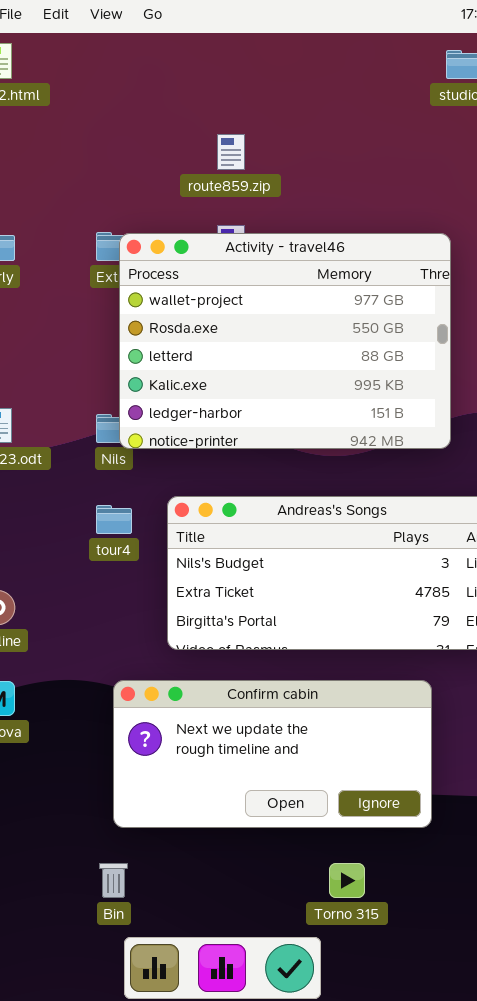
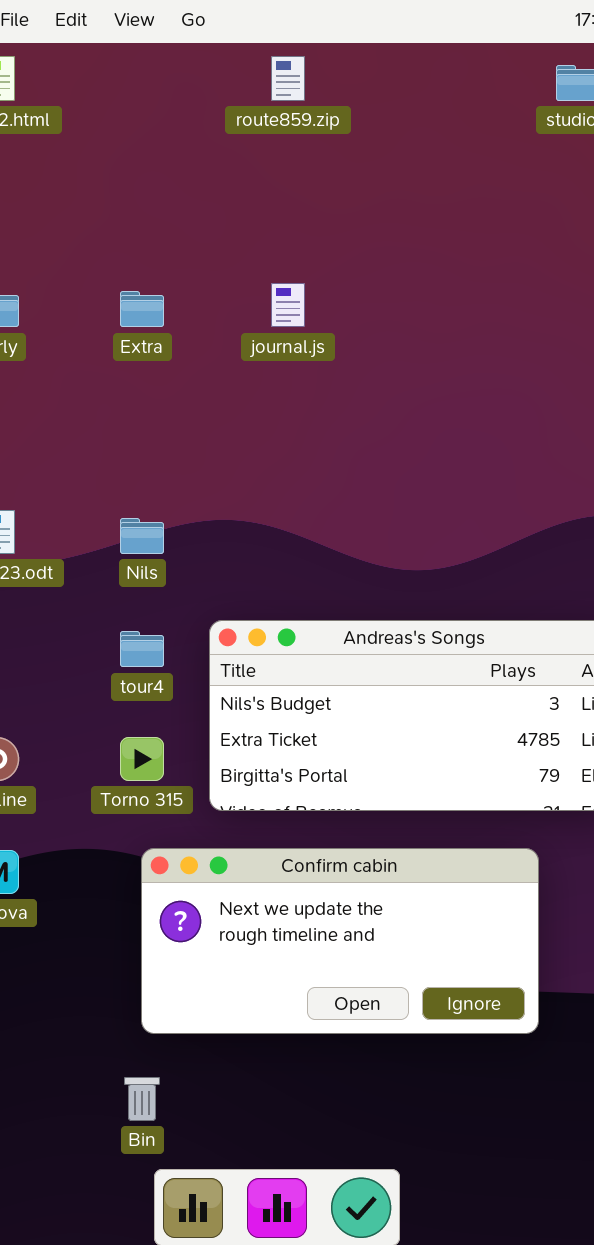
route859.zip: [217,134,245,170] -> [271,56,305,101], moved
Activity - travel46: [119,233,451,449] -> none, closed
Torno 315: [329,863,365,898] -> [120,737,164,781], moved

